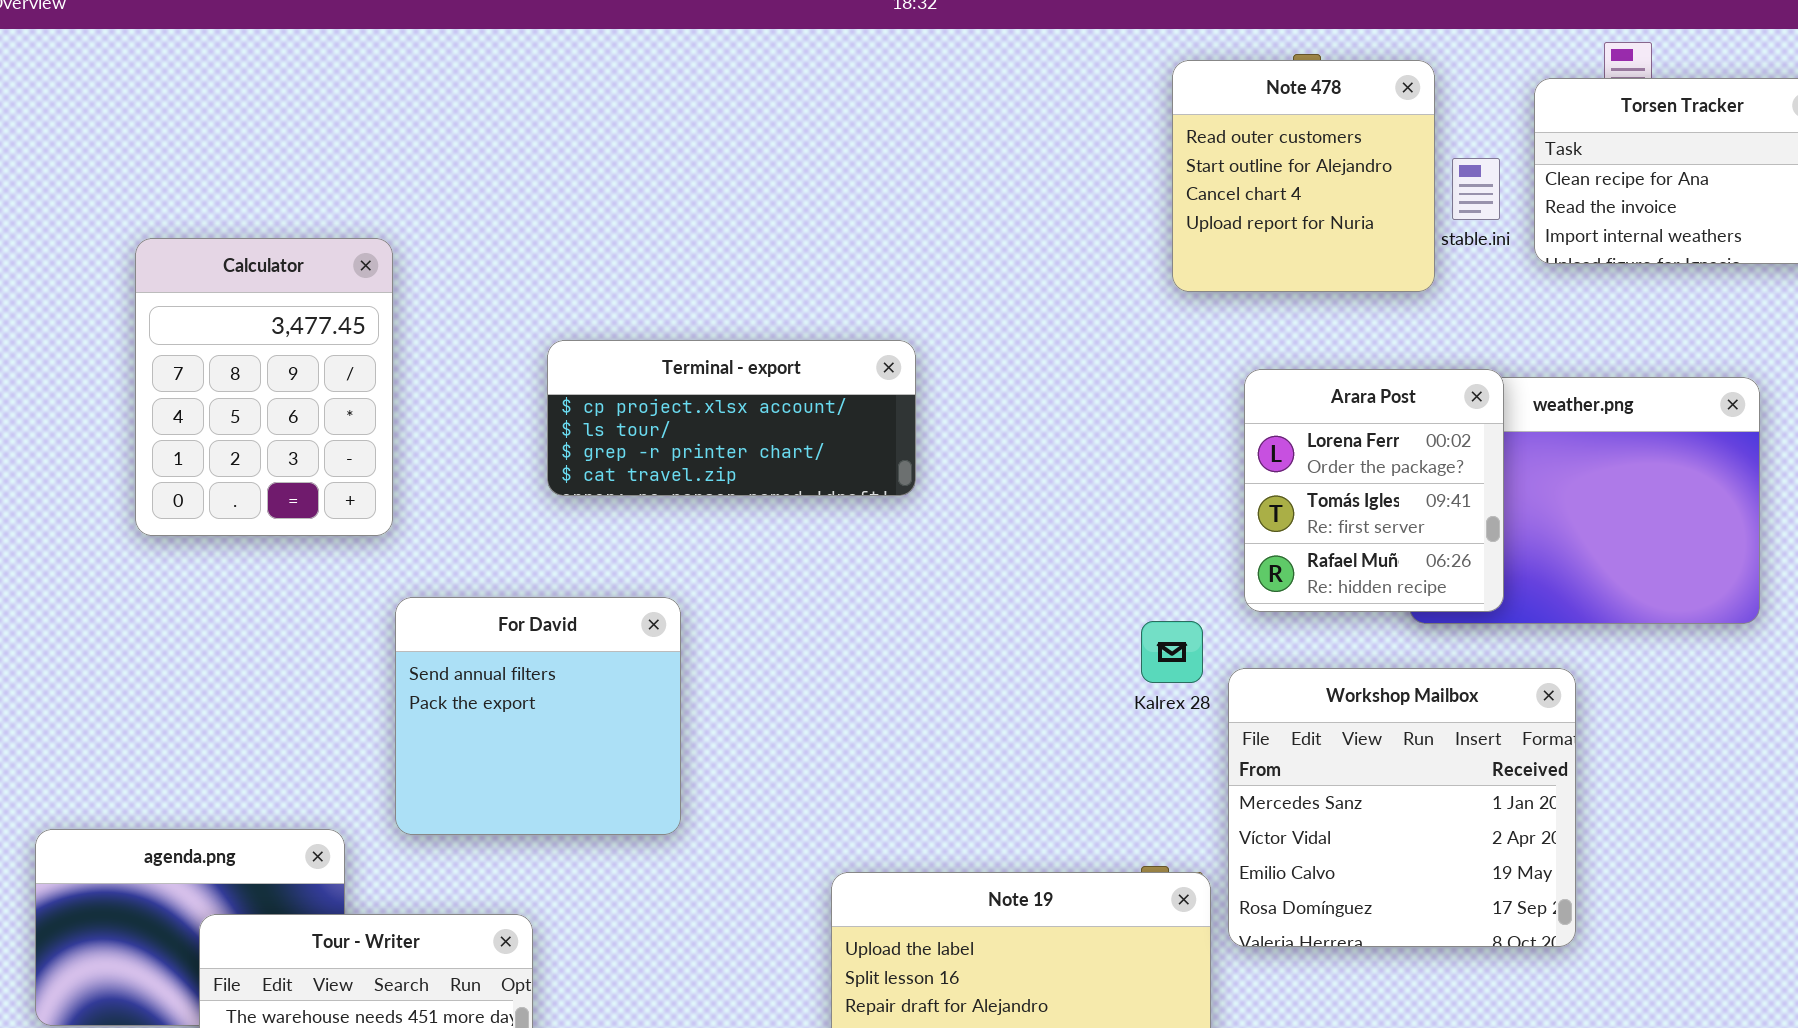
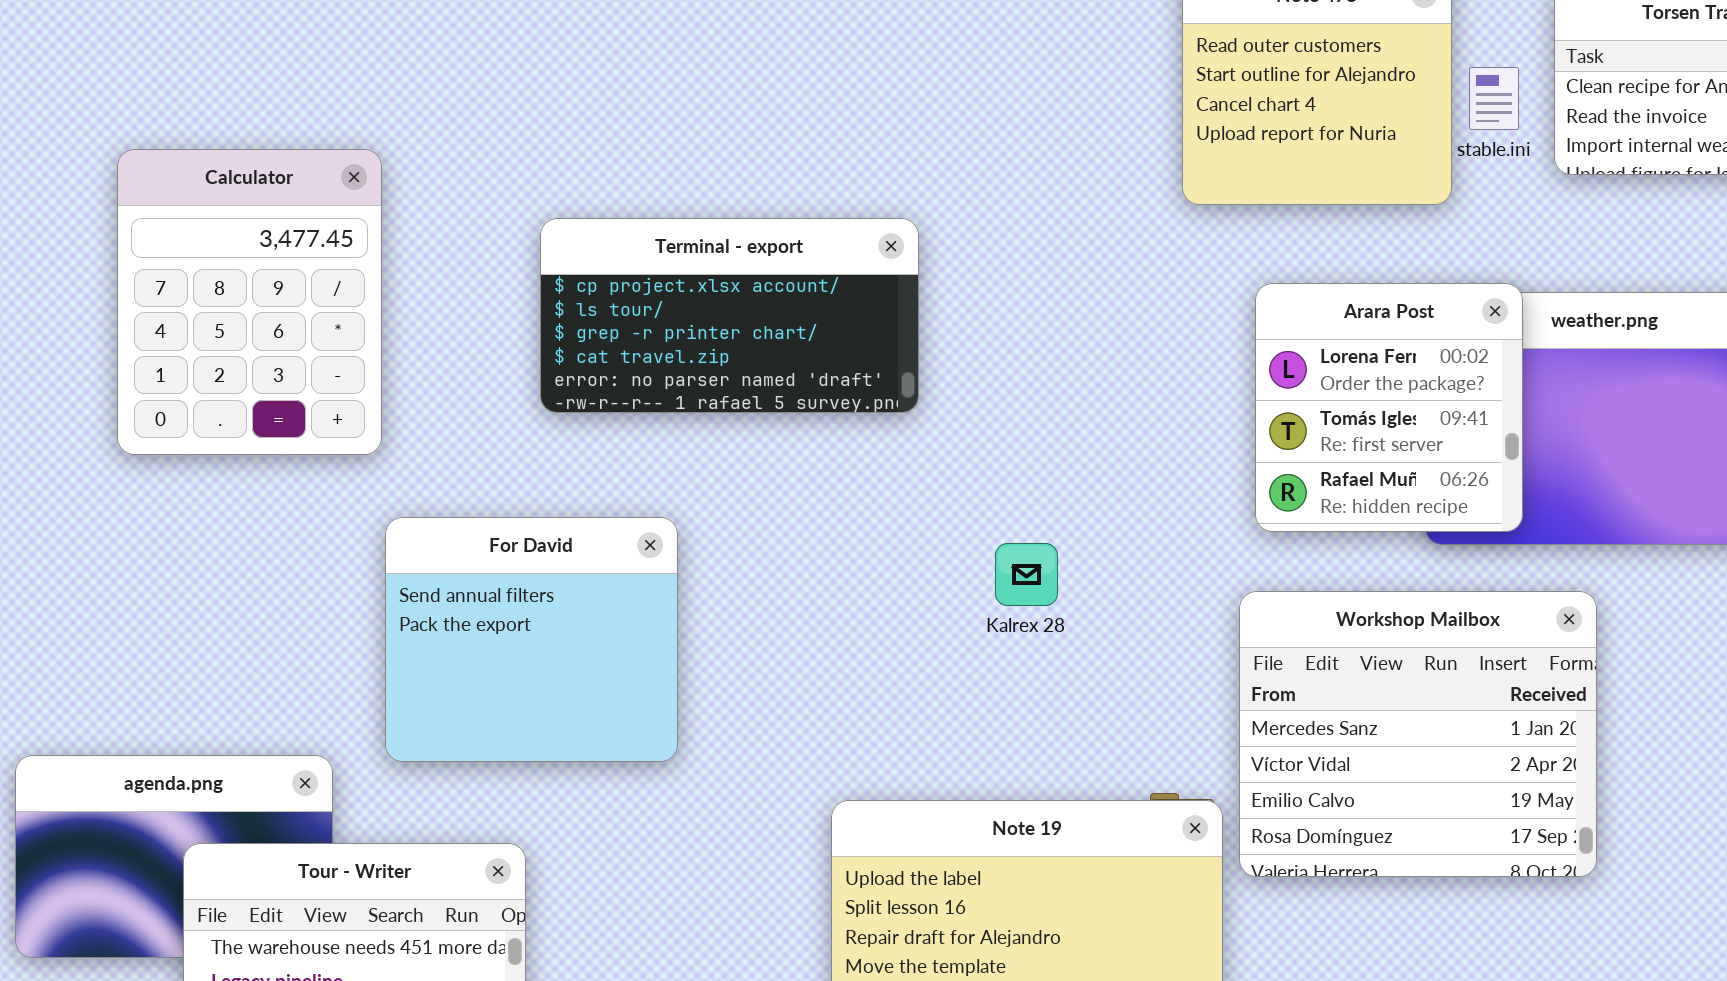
Terminal - export: [547,340,916,496] -> [540,218,919,413], resized
Kalrex 28: [1141,621,1203,683] -> [995,543,1058,606], moved

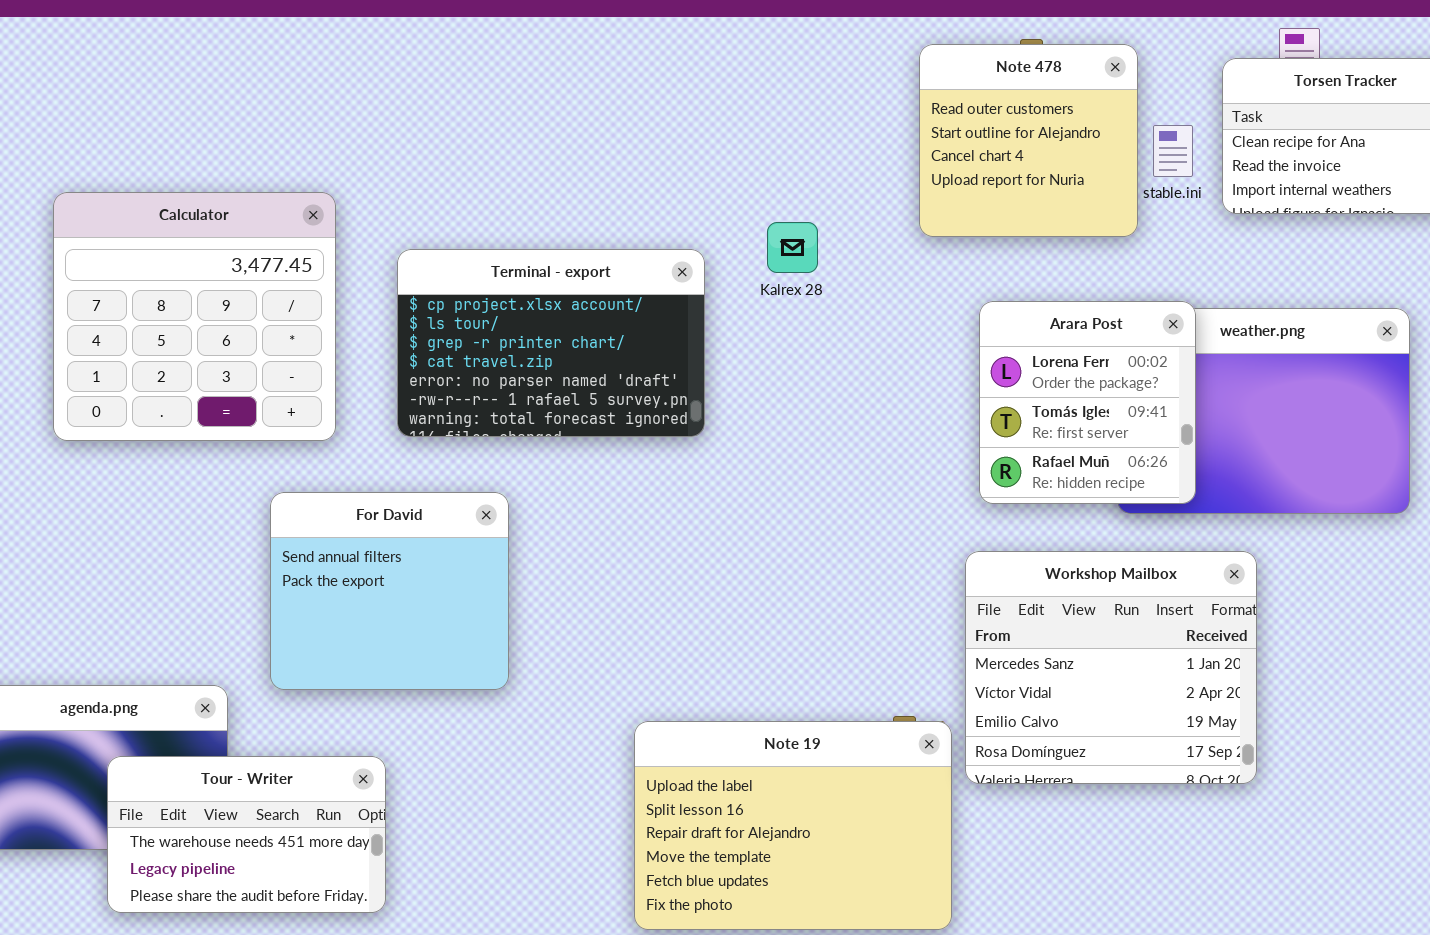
Calculator: [117,149,382,455] -> [53,192,336,441], resized
Terminal - export: [540,218,919,413] -> [397,249,705,437], resized
Kalrex 28: [995,543,1058,606] -> [767,222,818,273], moved

